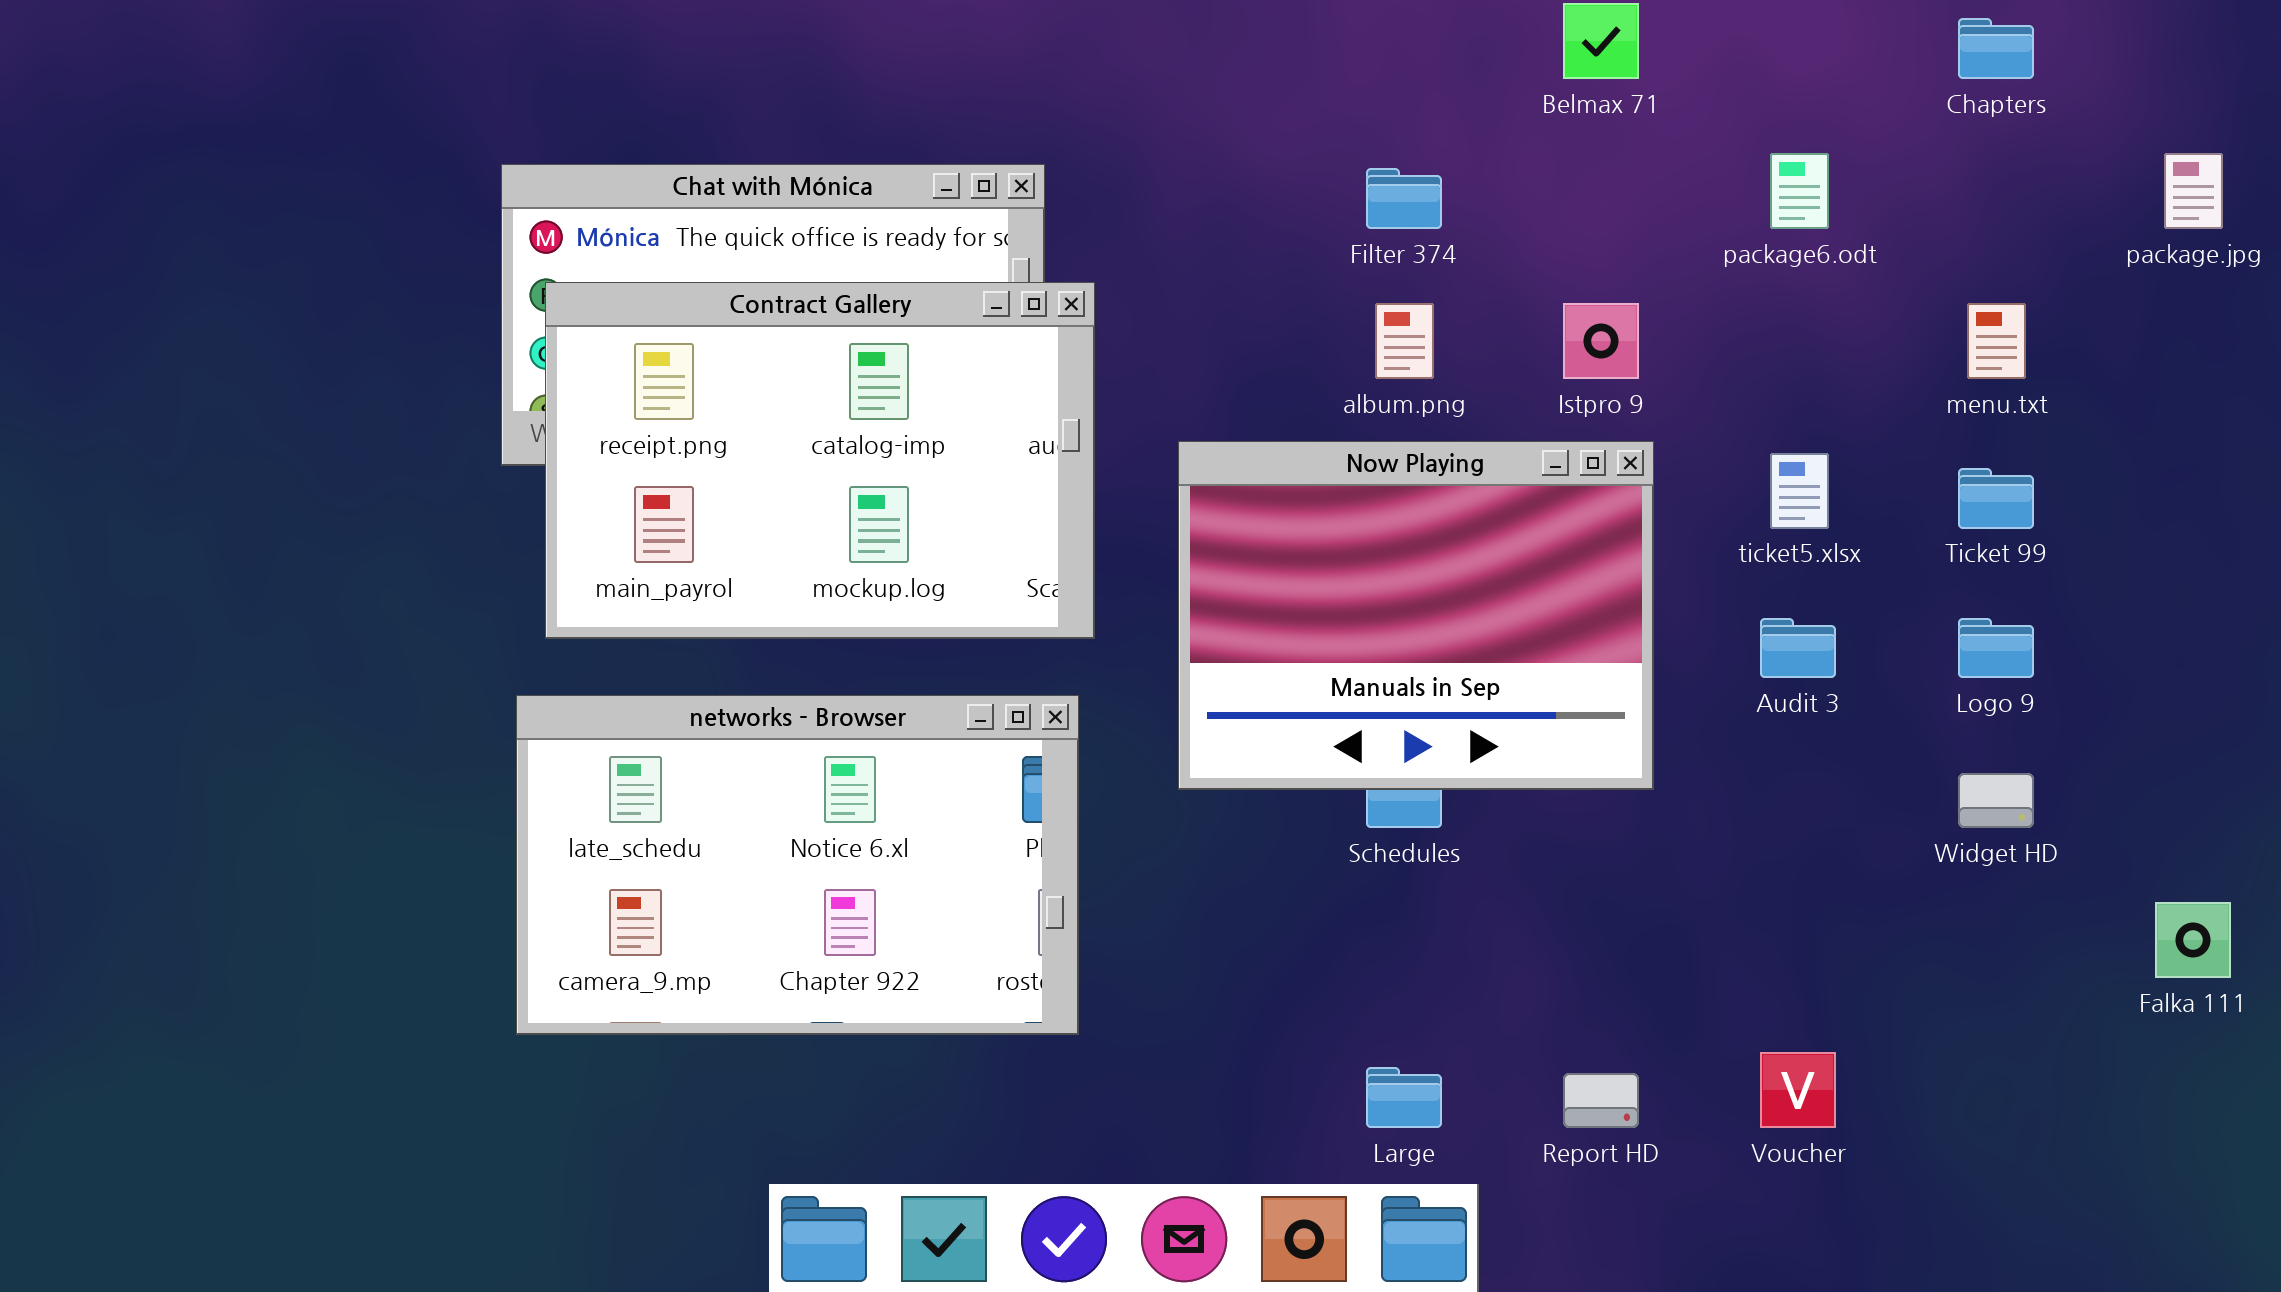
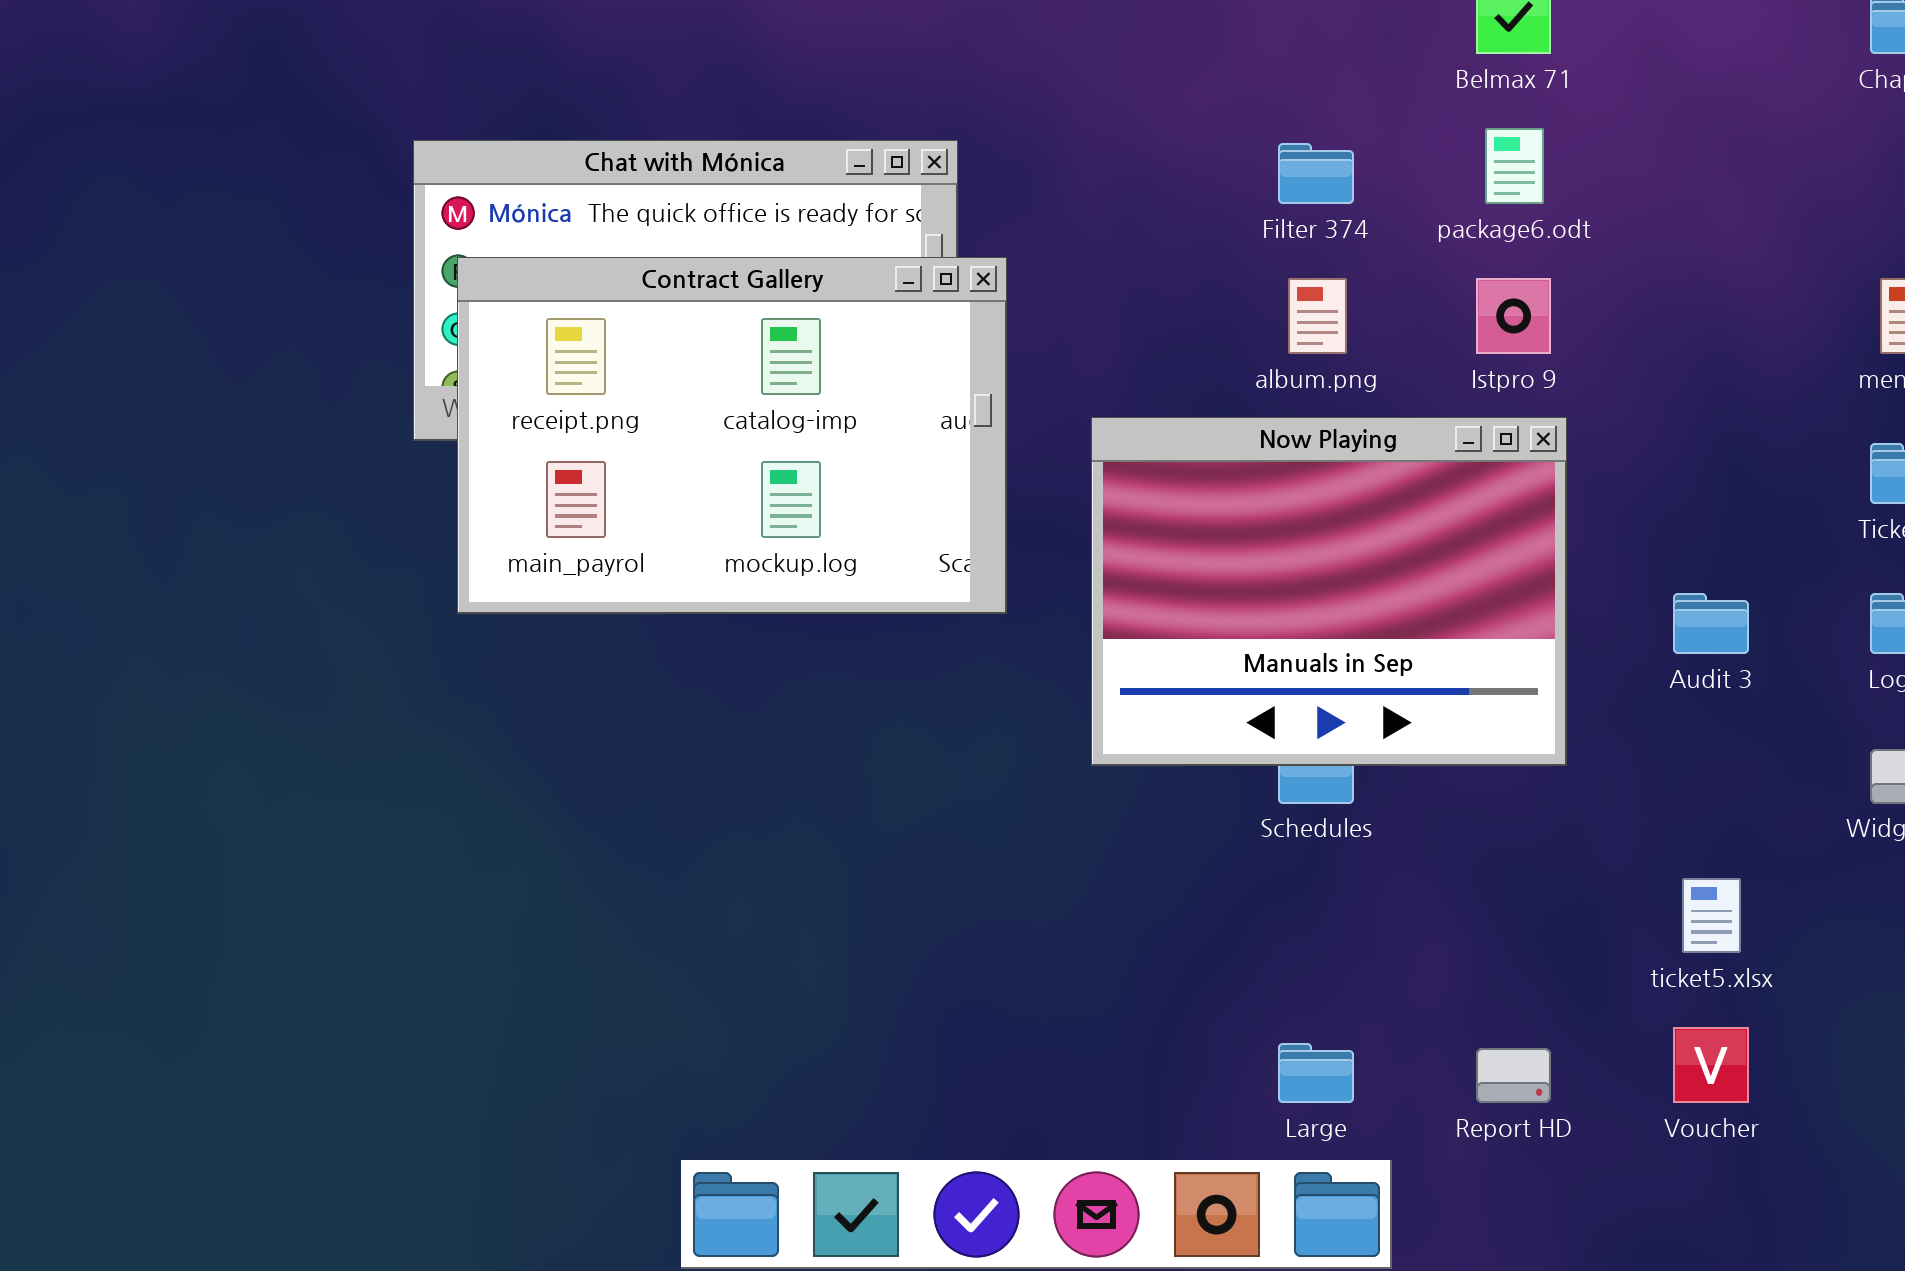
package6.odt: [1770,153,1829,229] -> [1485,128,1544,204], moved
ticket5.xlsx: [1770,453,1829,529] -> [1682,878,1741,953], moved
networks - Browser: [516,695,1079,1035] -> none, closed

